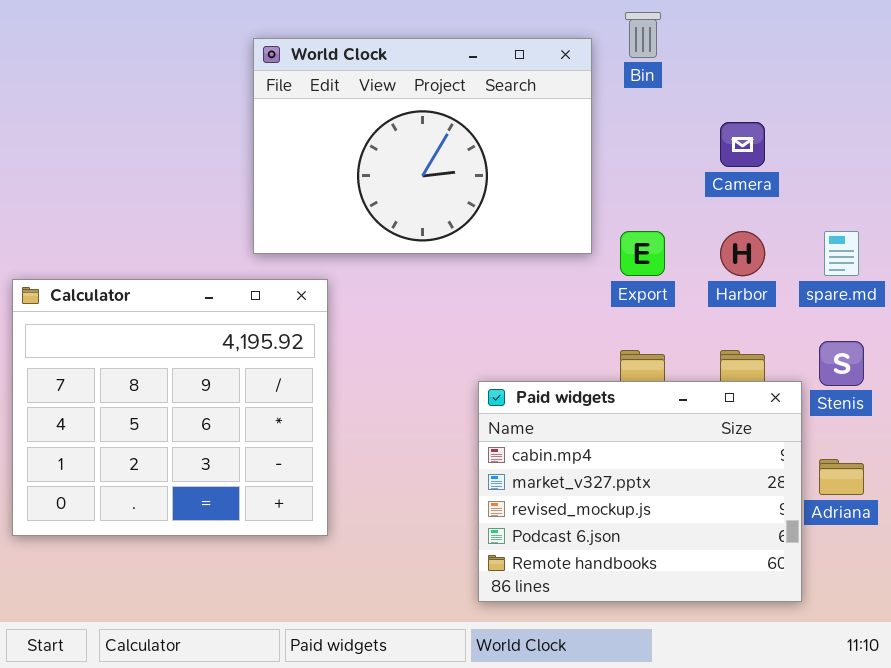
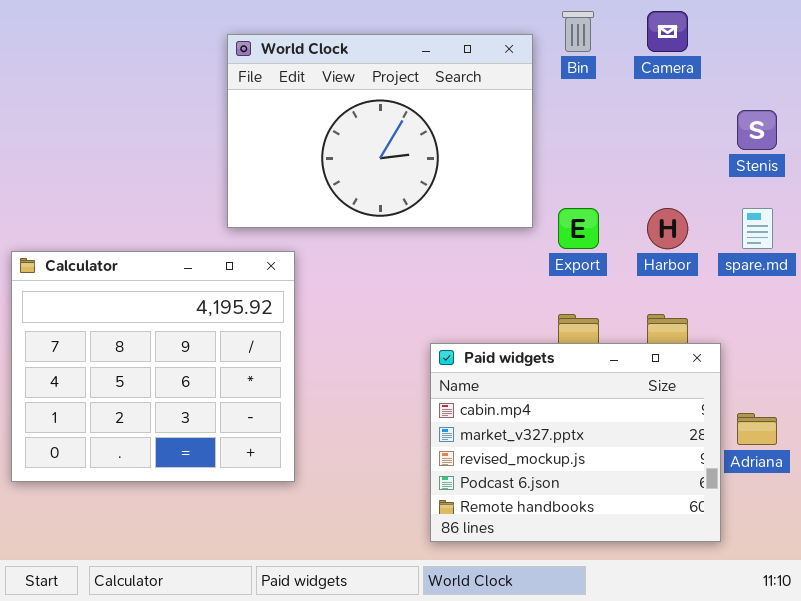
Camera: [720,122,765,167] -> [647,11,688,52], moved
Stenis: [819,341,864,386] -> [737,110,777,150], moved

